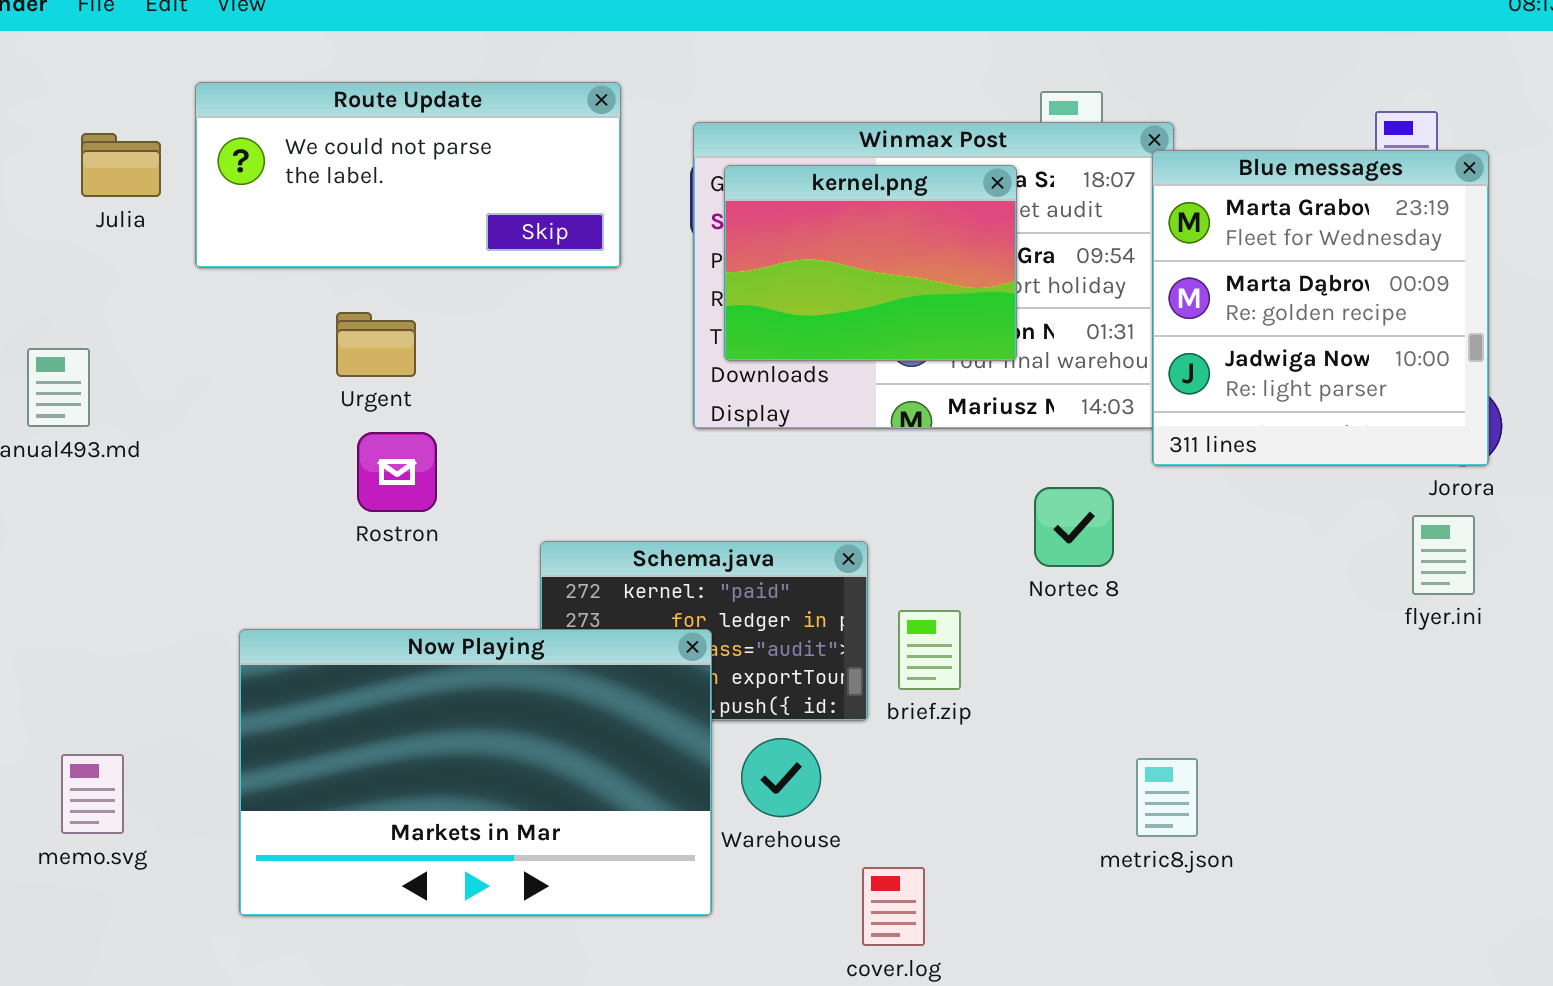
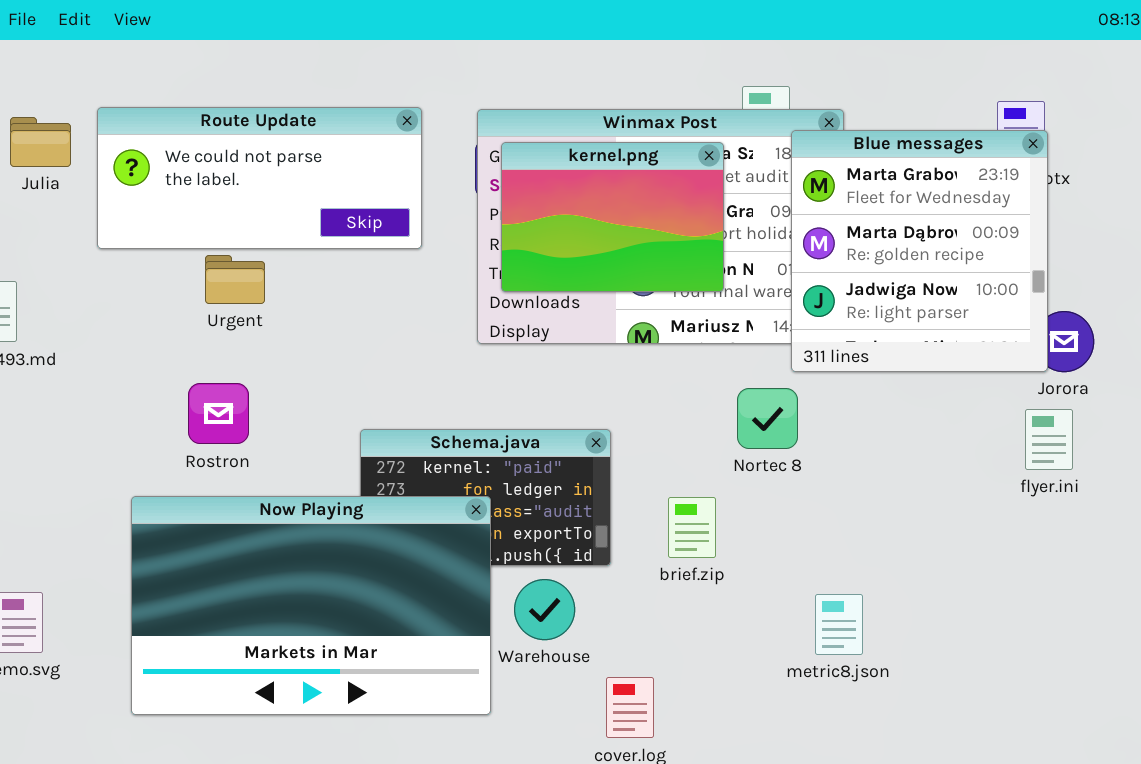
Route Update: [195,82,621,268] -> [97,107,422,249], moved
Blue messages: [1152,150,1489,466] -> [791,130,1048,372], moved
Rostron: [357,432,437,512] -> [188,383,249,444], moved
brief.zip: [898,610,961,690] -> [668,497,716,558], moved

